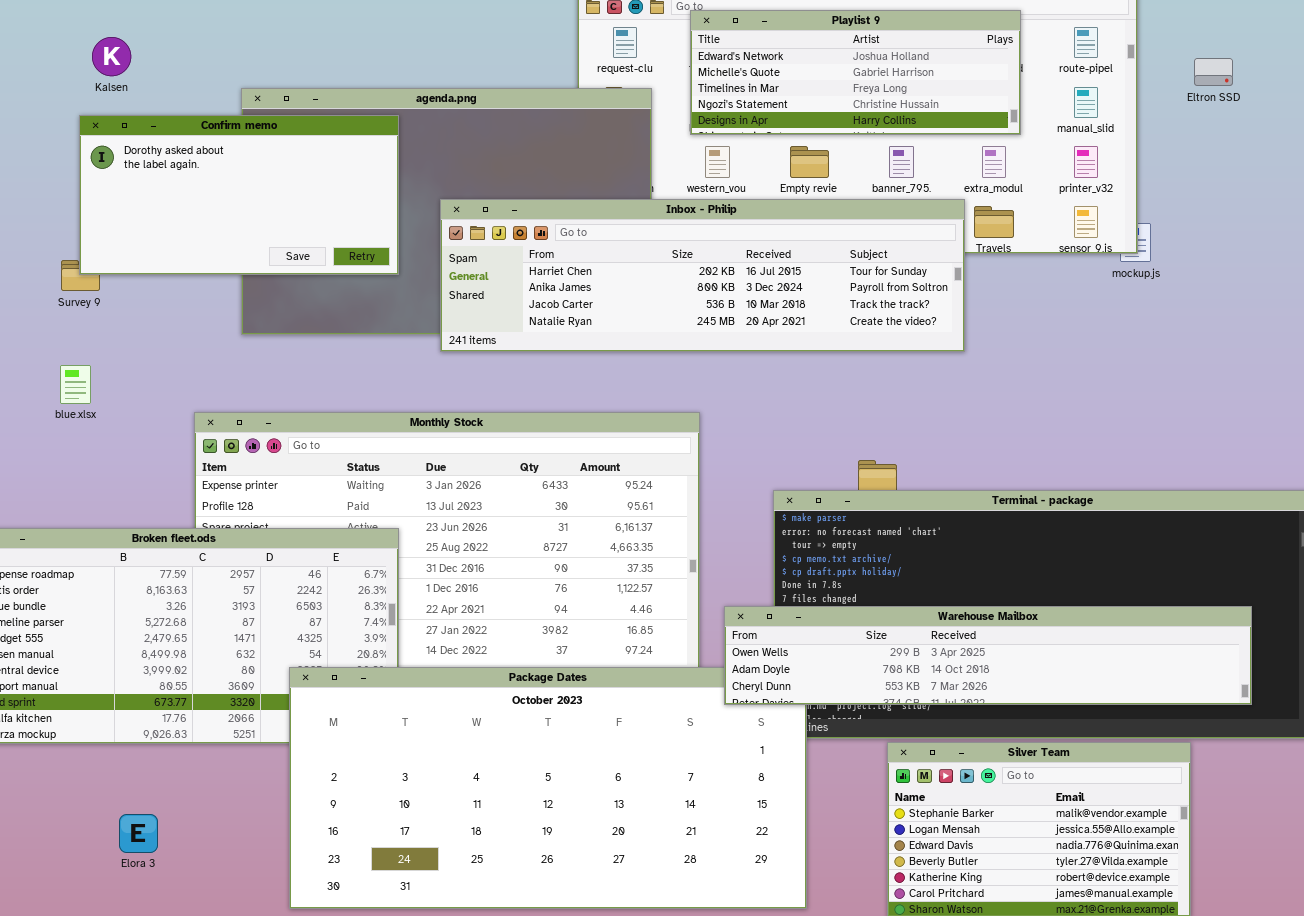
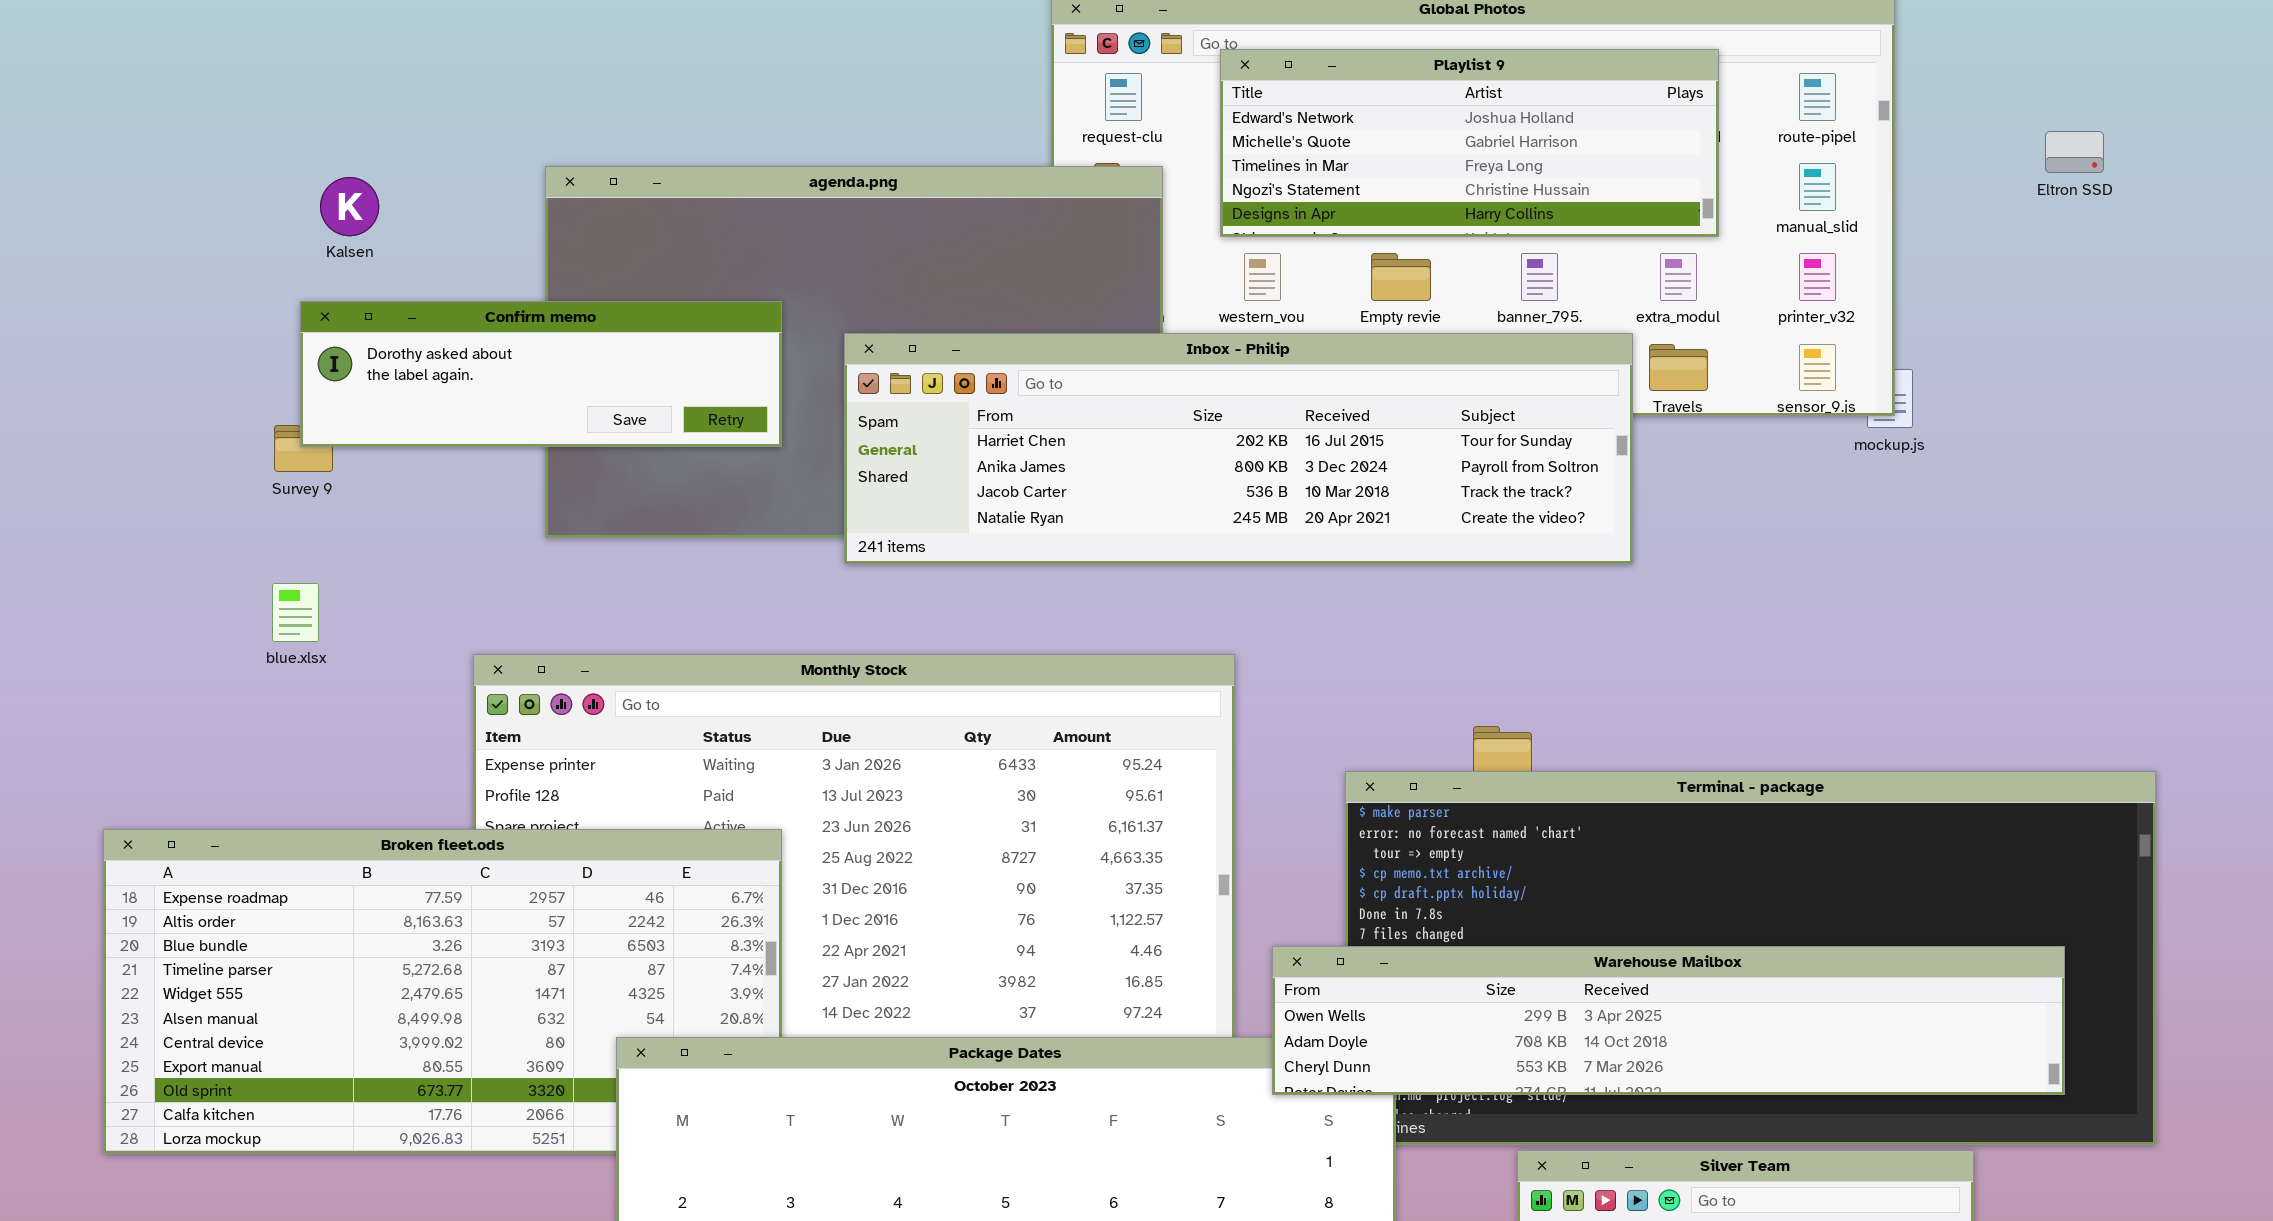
Kalsen: [92,37,131,76] -> [320,177,379,236], moved
Eltron SSD: [1194,58,1233,86] -> [2045,131,2104,173], moved
Confirm memo: [79,115,399,275] -> [300,301,782,447], resized

